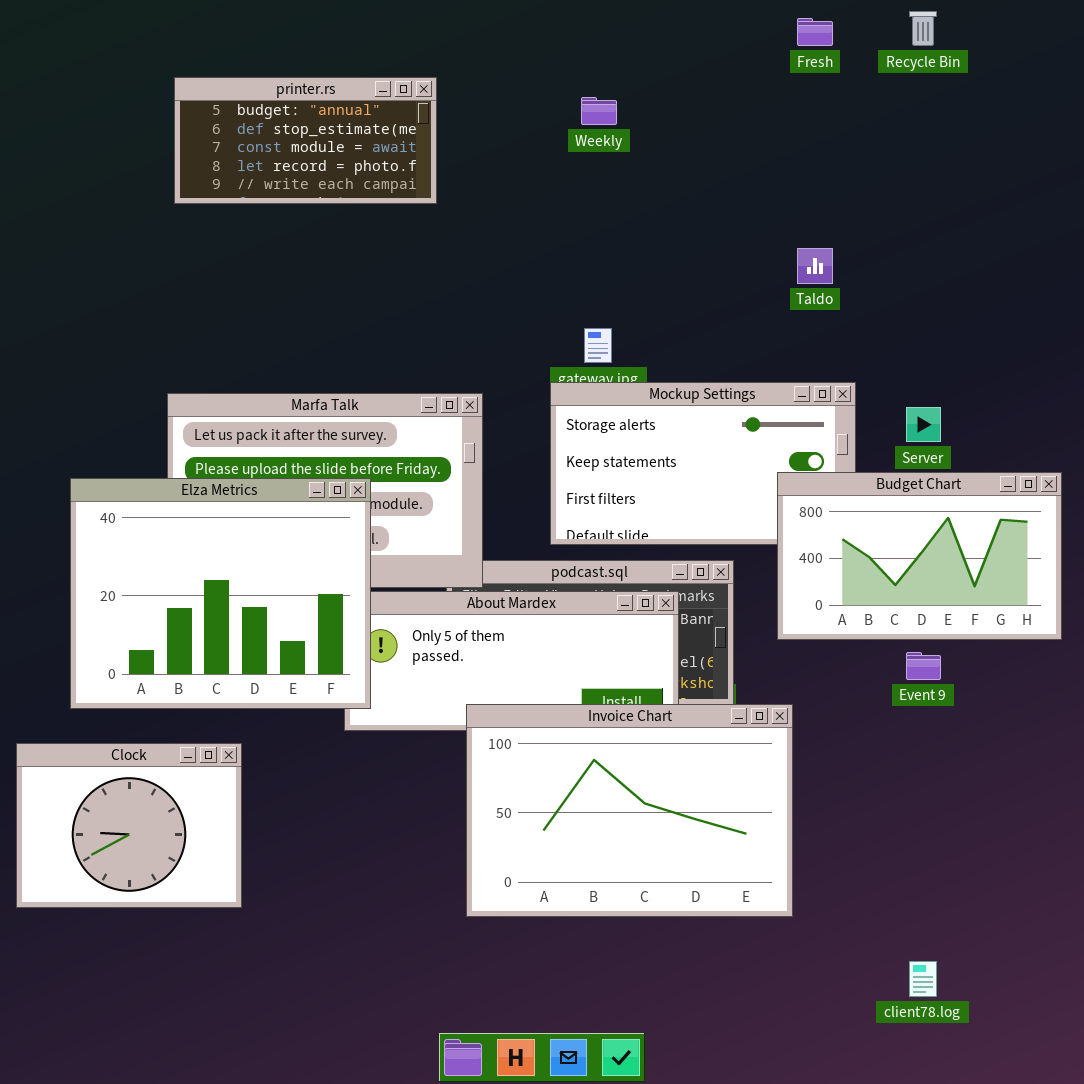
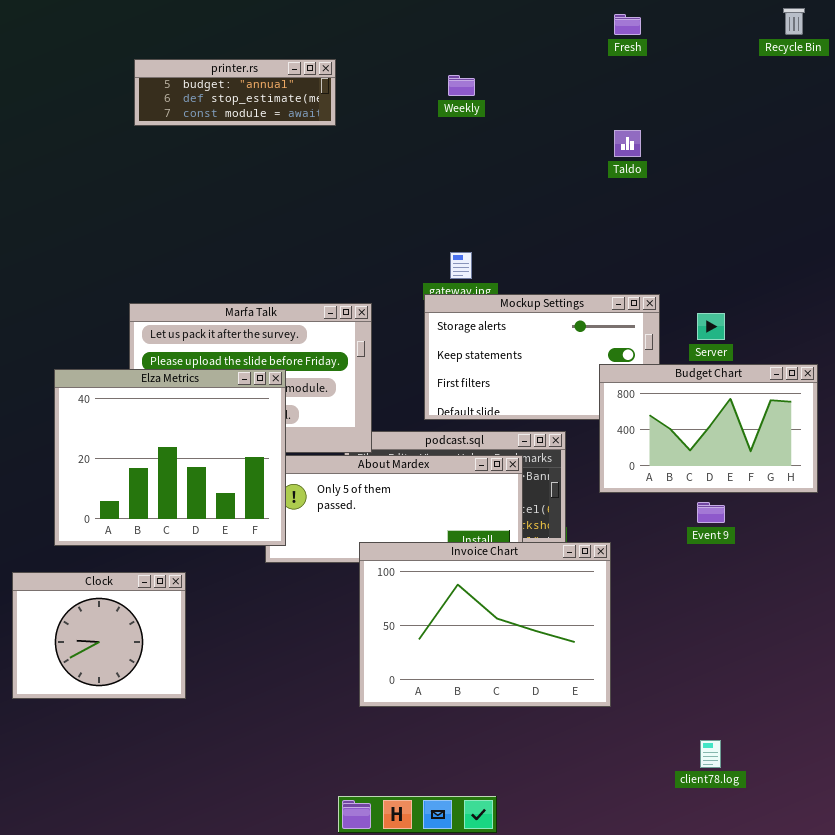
Recycle Bin: [909,11,937,46] -> [783,8,805,35], moved
printer.rs: [174,77,437,204] -> [134,59,336,126], resized
Taldo: [797,248,833,284] -> [614,130,641,157], moved

